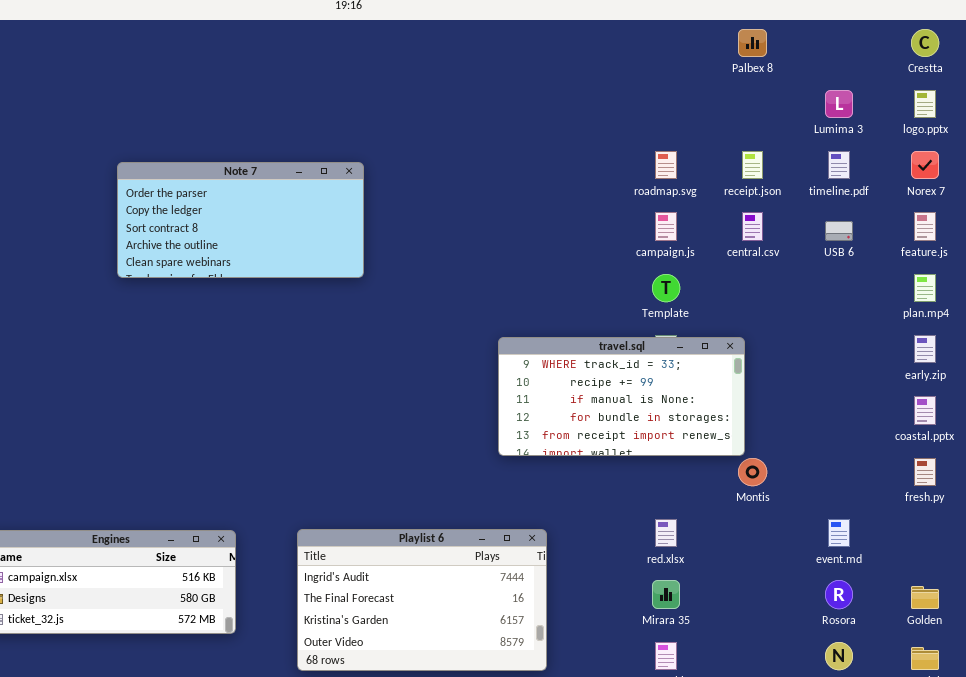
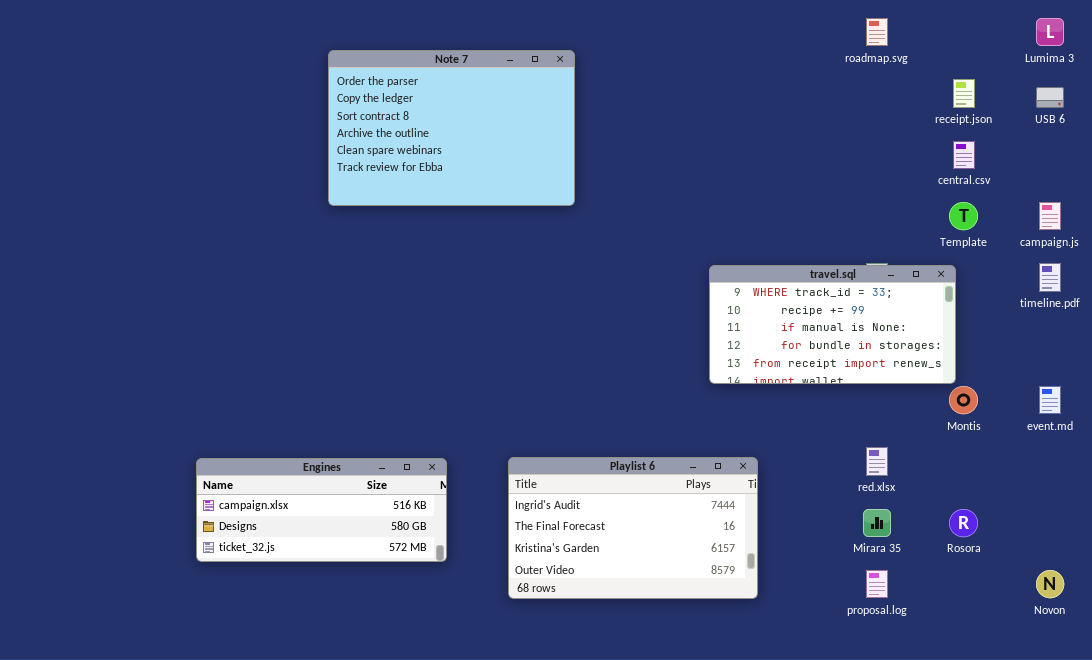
roadmap.svg: [655,151,677,179] -> [866,18,888,46], moved
timeline.pdf: [828,151,850,179] -> [1039,263,1061,292], moved
Note 7: [117,162,364,278] -> [328,50,575,206], resized
campaign.js: [655,212,677,241] -> [1039,202,1061,230], moved
USB 6: [825,221,853,241] -> [1036,87,1064,108], moved
Template: [652,274,680,302] -> [949,202,978,230], moved
event.md: [828,519,850,547] -> [1039,386,1061,414], moved
Rosora: [825,580,853,609] -> [949,509,978,537], moved

